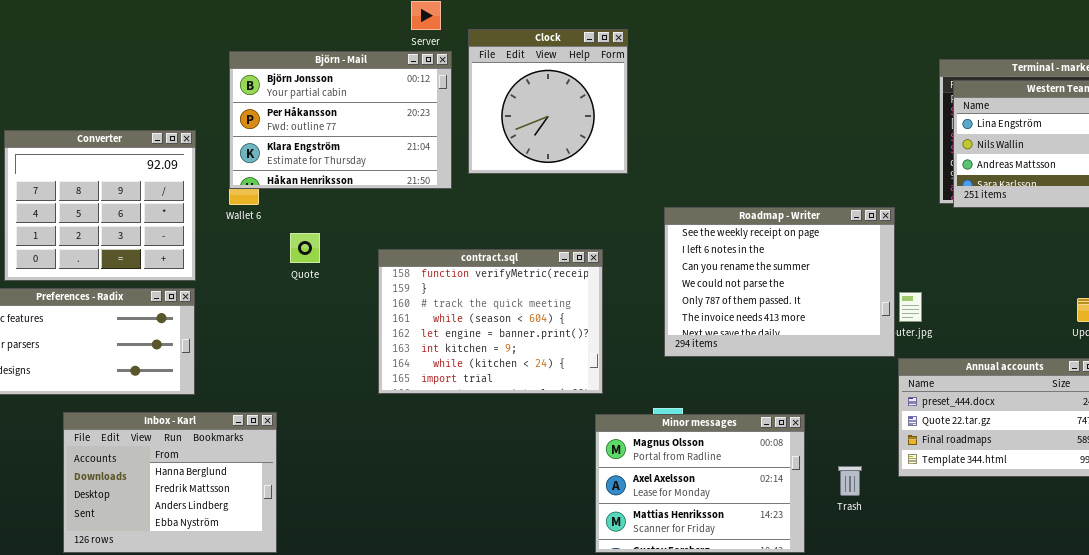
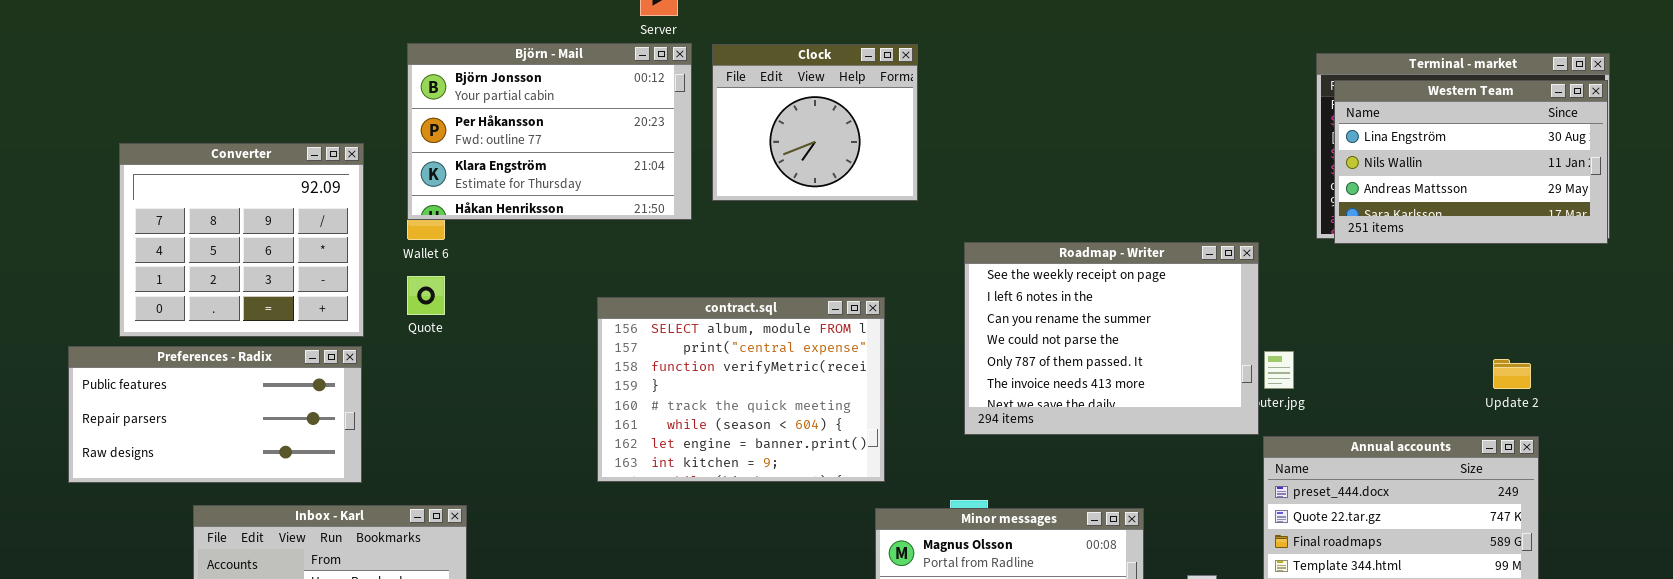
Clock: [468,29,628,174] -> [712,44,918,201], resized
Quote: [290,233,320,263] -> [407,276,445,315], moved
contract.sql: [378,249,603,394] -> [597,297,885,482], scrolled up 2 rows

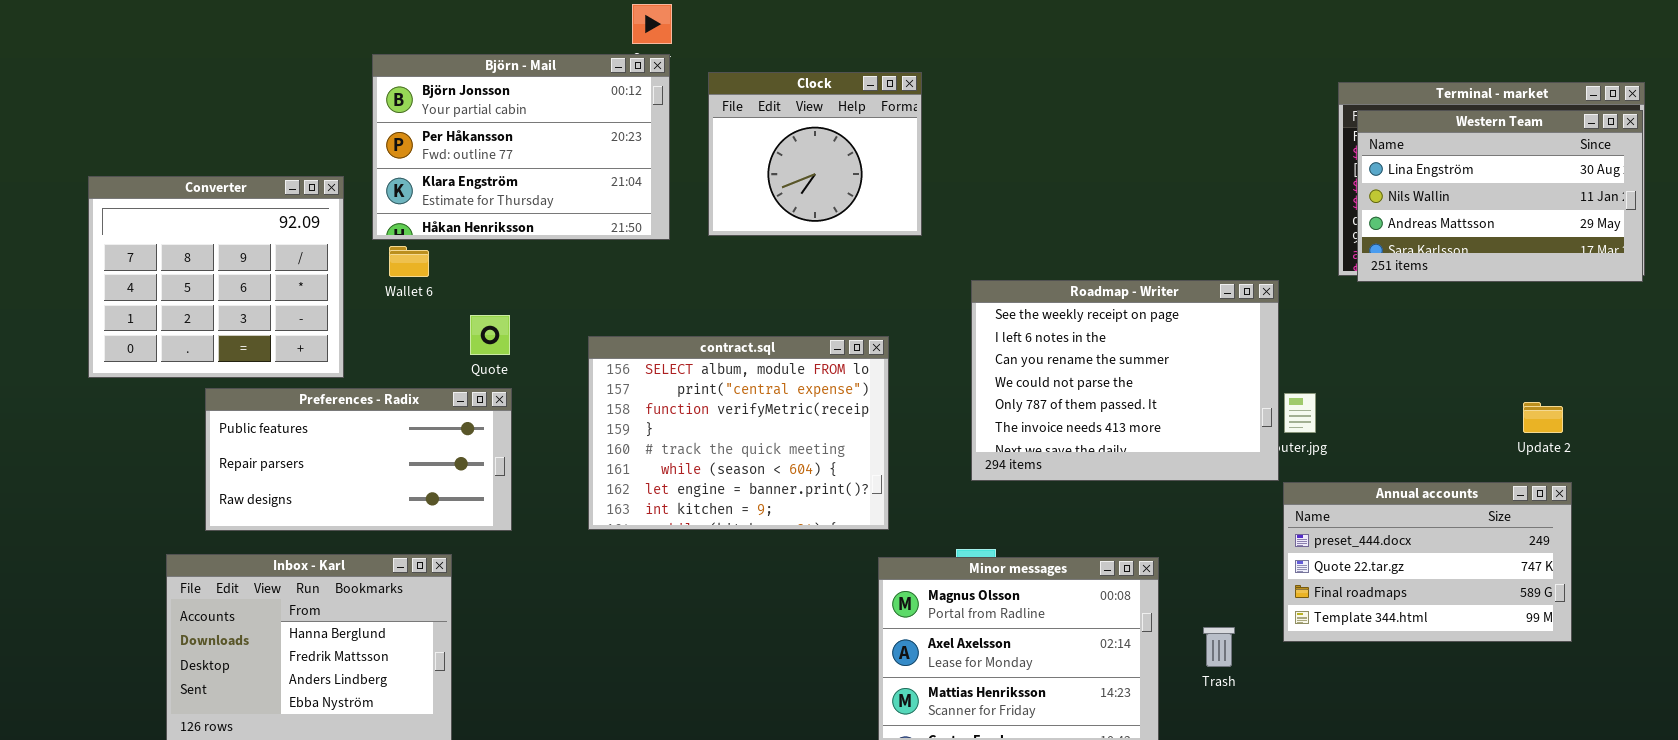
Björn - Mail: [407,43,692,220] -> [372,54,670,240], moved
Quote: [407,276,445,315] -> [470,315,510,355], moved
Preferences - Radix: [68,346,362,483] -> [205,388,512,531], moved

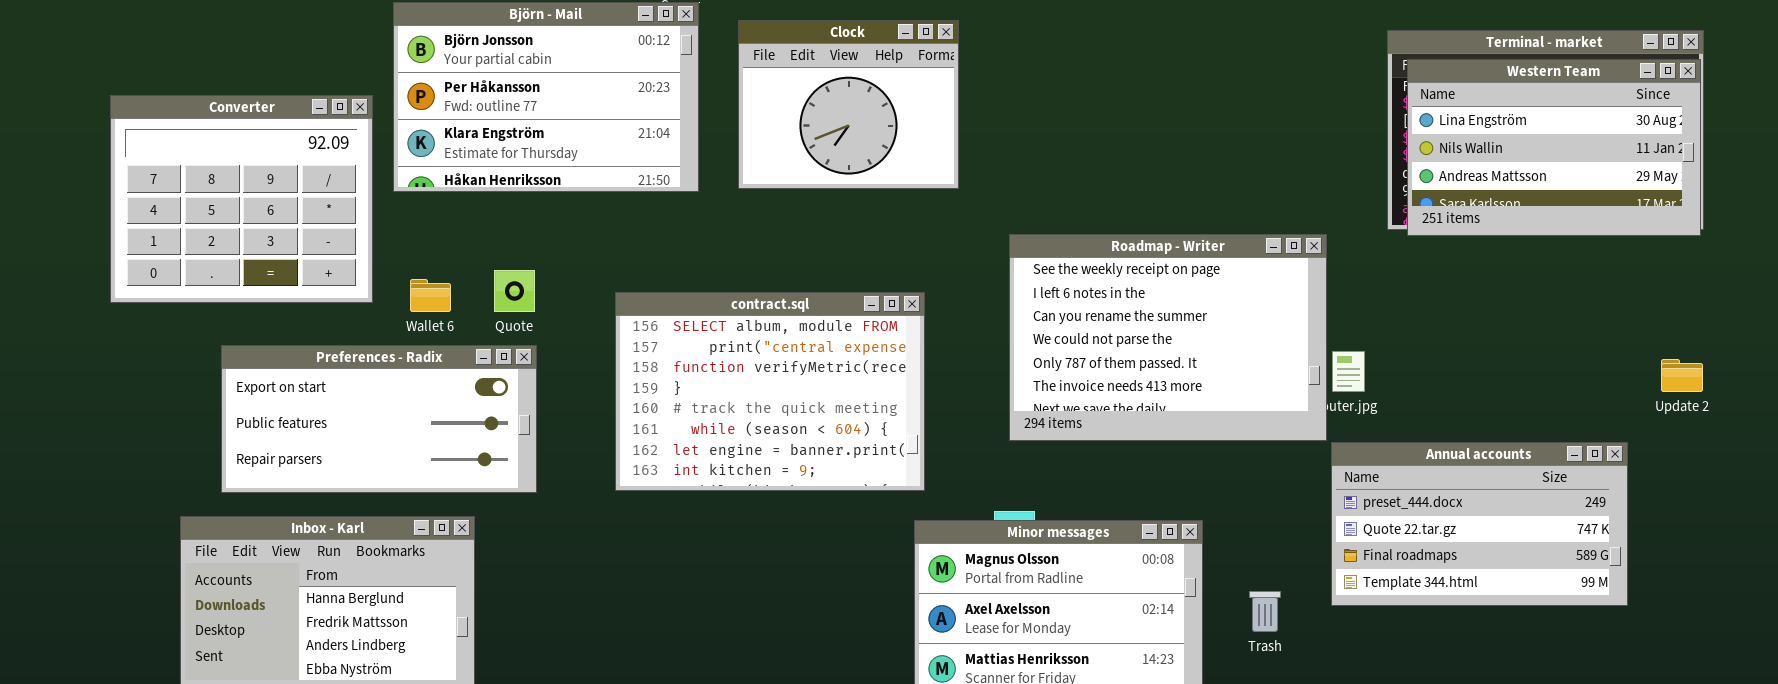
Converter: [88,176,344,378] -> [110,95,373,303], moved
Wallet 6: [389,246,429,277] -> [410,279,451,312], moved
Preferences - Radix: [205,388,512,531] -> [221,345,537,493], scrolled up 1 row
Update 2: [1523,402,1563,433] -> [1661,359,1703,392], moved

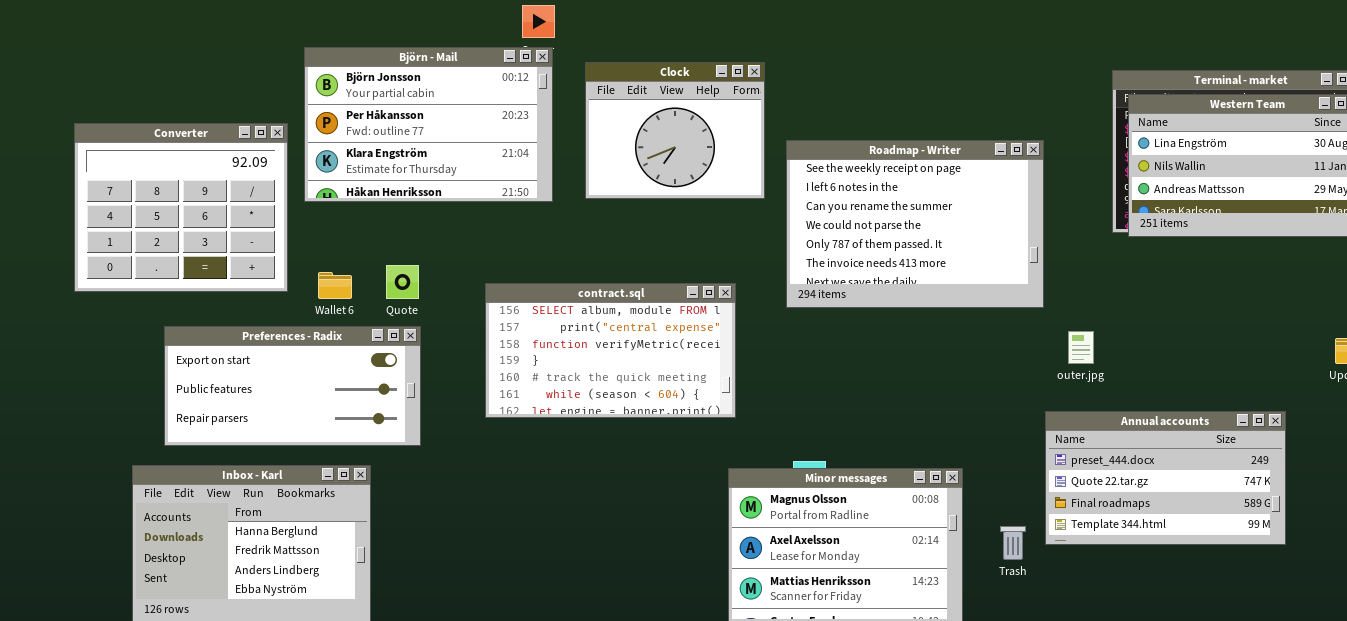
Roadmap - Writer: [1009,234,1327,441] -> [786,140,1044,308], moved
contract.sql: [615,292,925,491] -> [485,283,736,418], resized
Annual accounts: [1331,442,1628,606] -> [1045,411,1286,545], moved

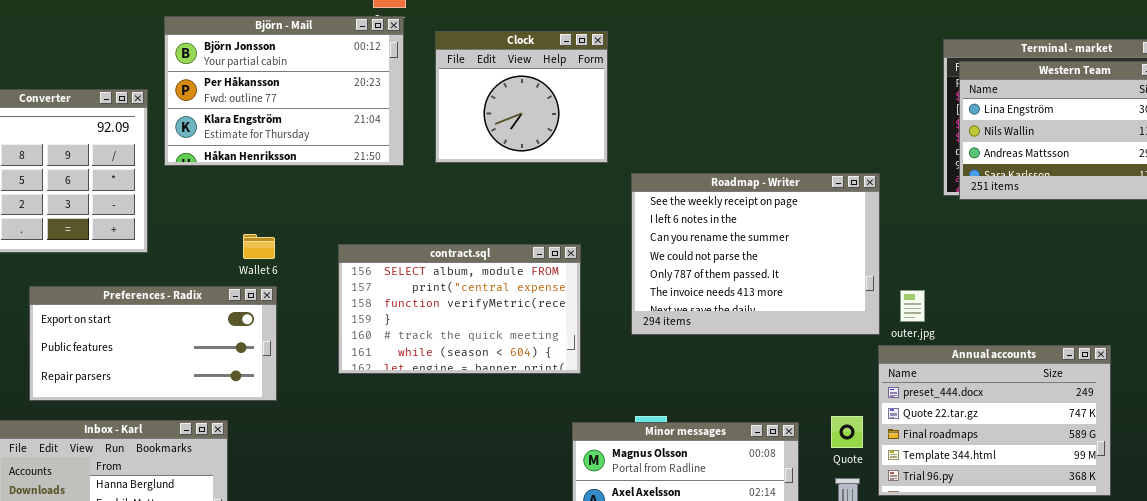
Roadmap - Writer: [786,140,1044,308] -> [631,173,880,335], moved
Quote: [386,265,419,299] -> [831,416,863,448], moved
Wallet 6: [318,272,352,299] -> [243,234,275,259], moved
Annual accounts: [1045,411,1286,545] -> [878,345,1111,496], resized

